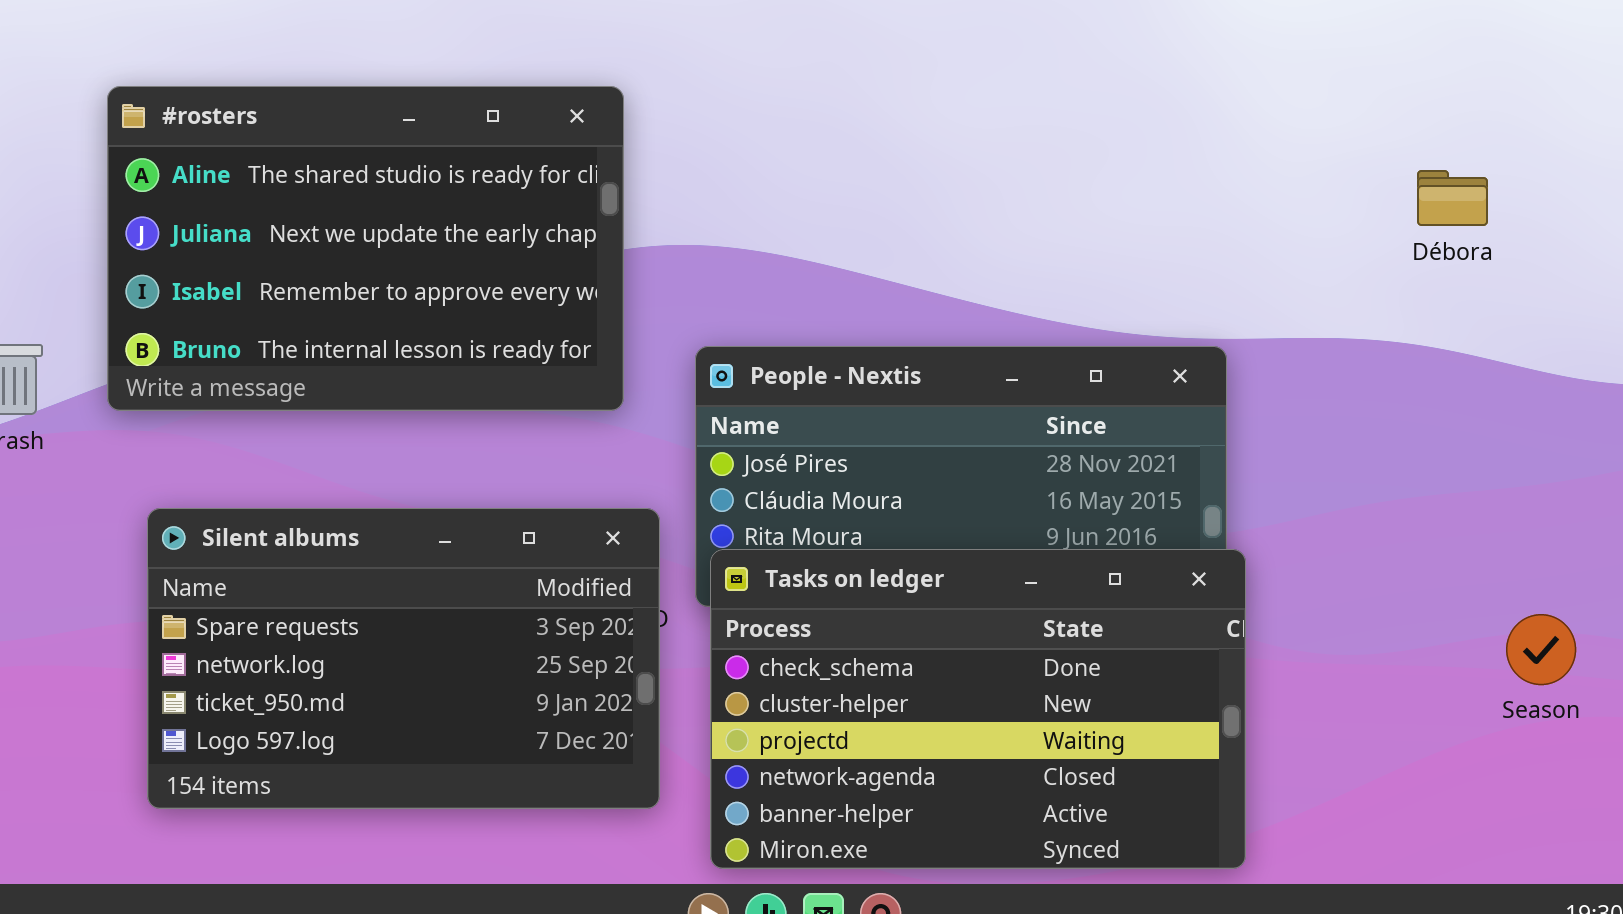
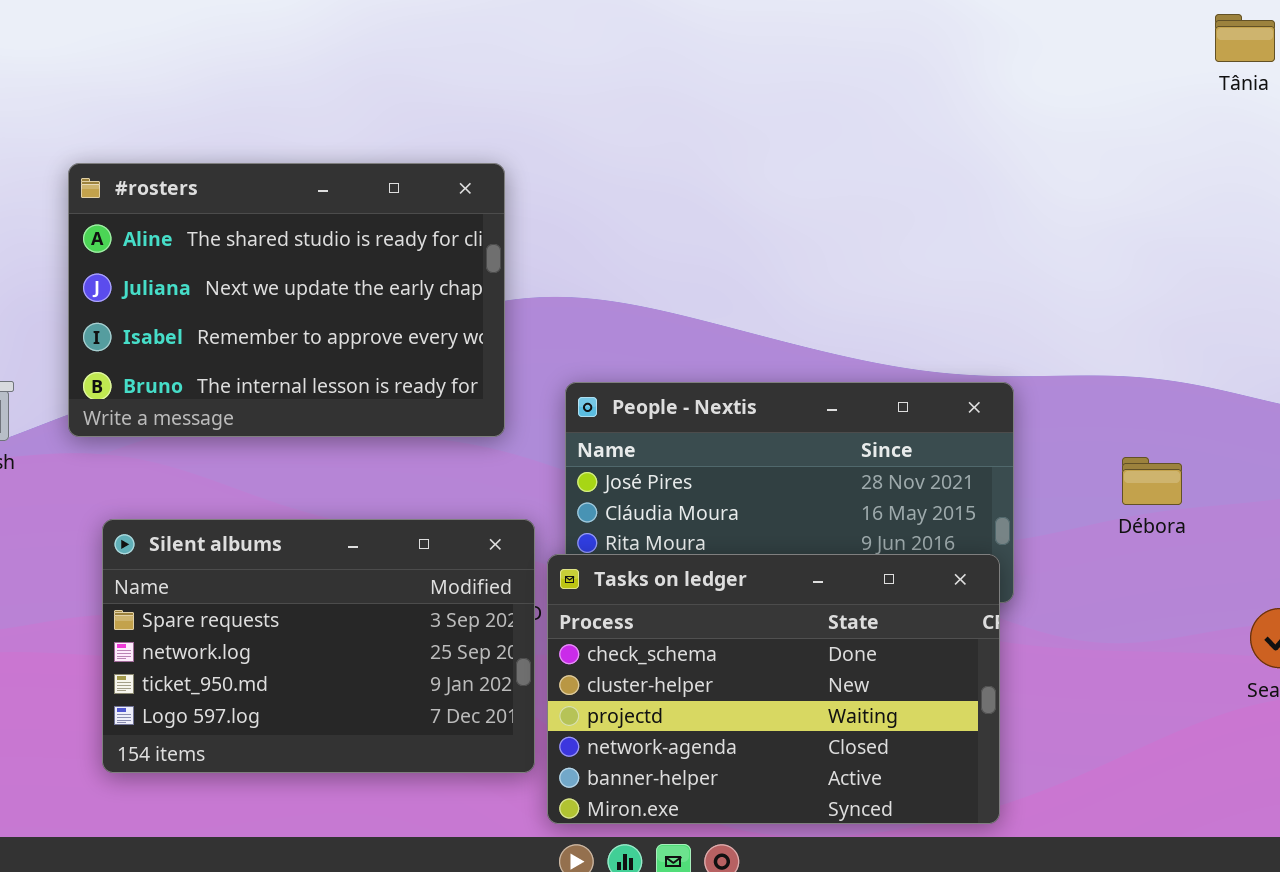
Débora: [1417,170,1488,226] -> [1122,457,1182,505], moved
Tasks on ledger: [710,549,1246,869] -> [547,554,1000,824], moved

